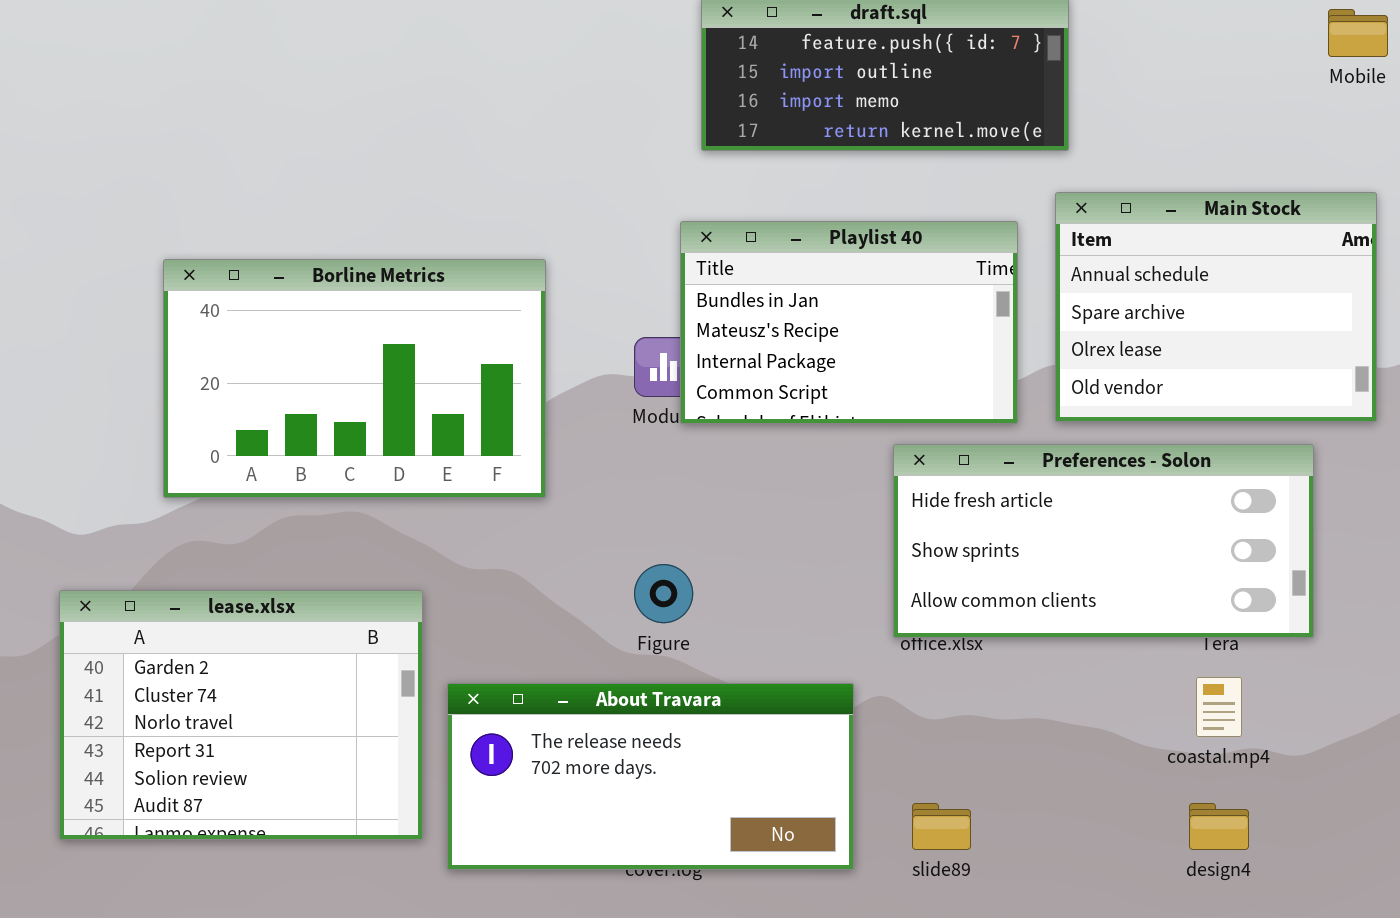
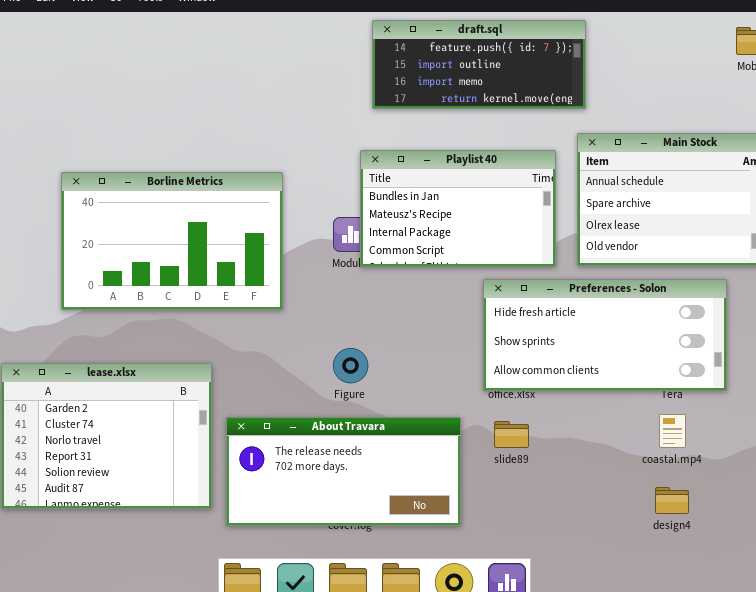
slide89: [912,803,971,850] -> [494,421,529,448], moved

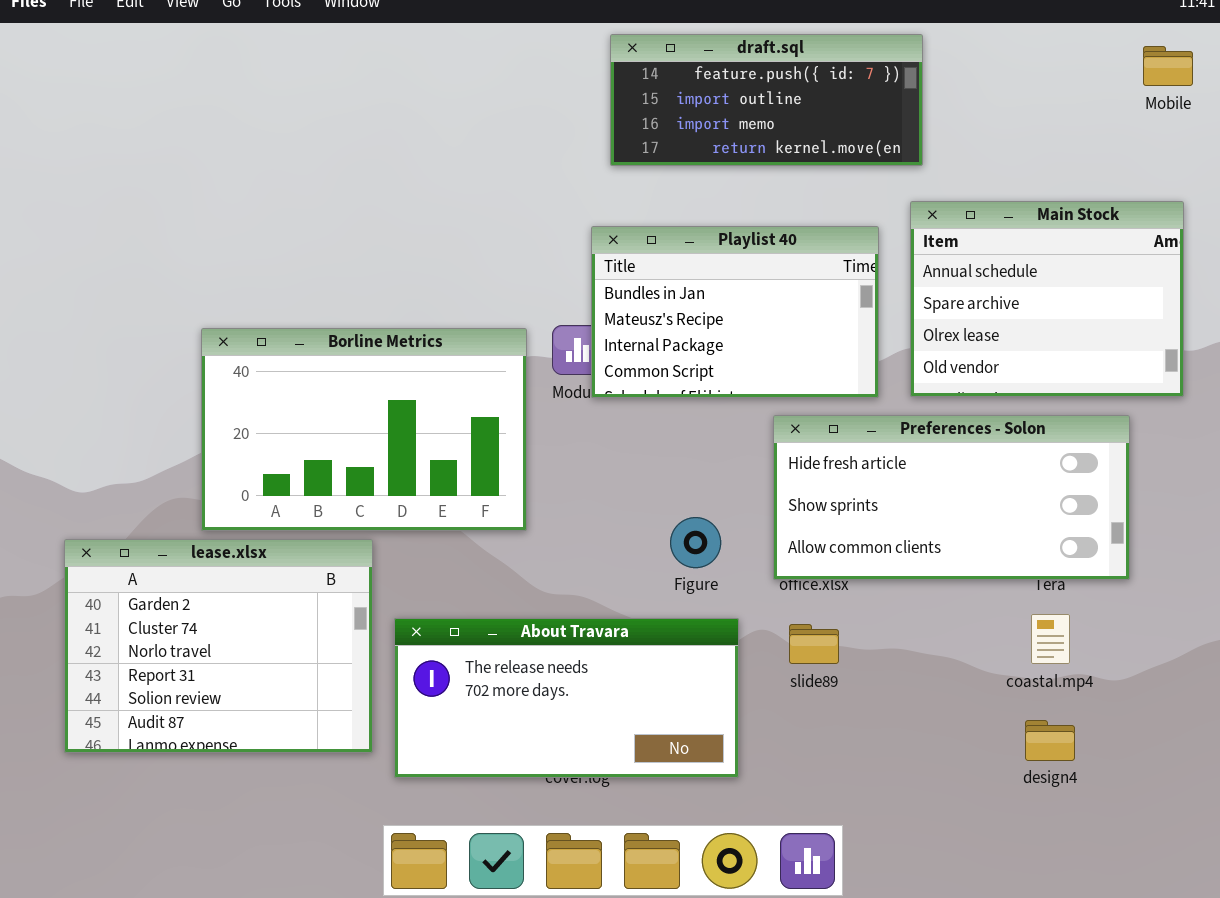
Borline Metrics: [61,172,283,310] -> [201,328,527,531], moved
Figure: [333,348,368,383] -> [670,517,721,568], moved

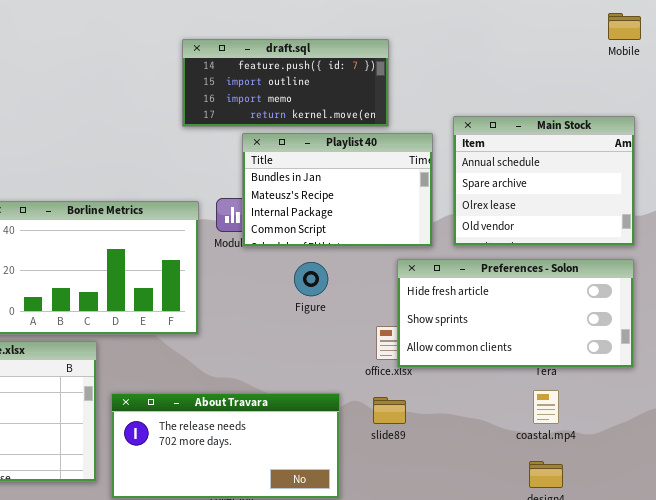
draft.sql: [610,34,923,166] -> [182,39,389,127], moved
Preferences - Solon: [773,415,1130,580] -> [397,259,634,368], moved
Figure: [670,517,721,568] -> [294,262,328,296], moved

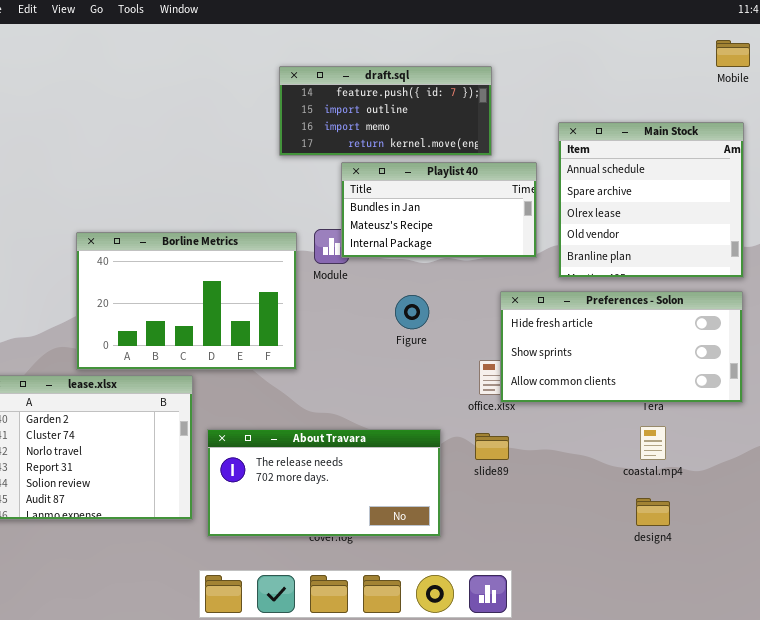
Main Stock: [453,116,635,246] -> [558,122,744,278], resized
Playlist 40: [242,133,433,247] -> [341,162,537,258], resized

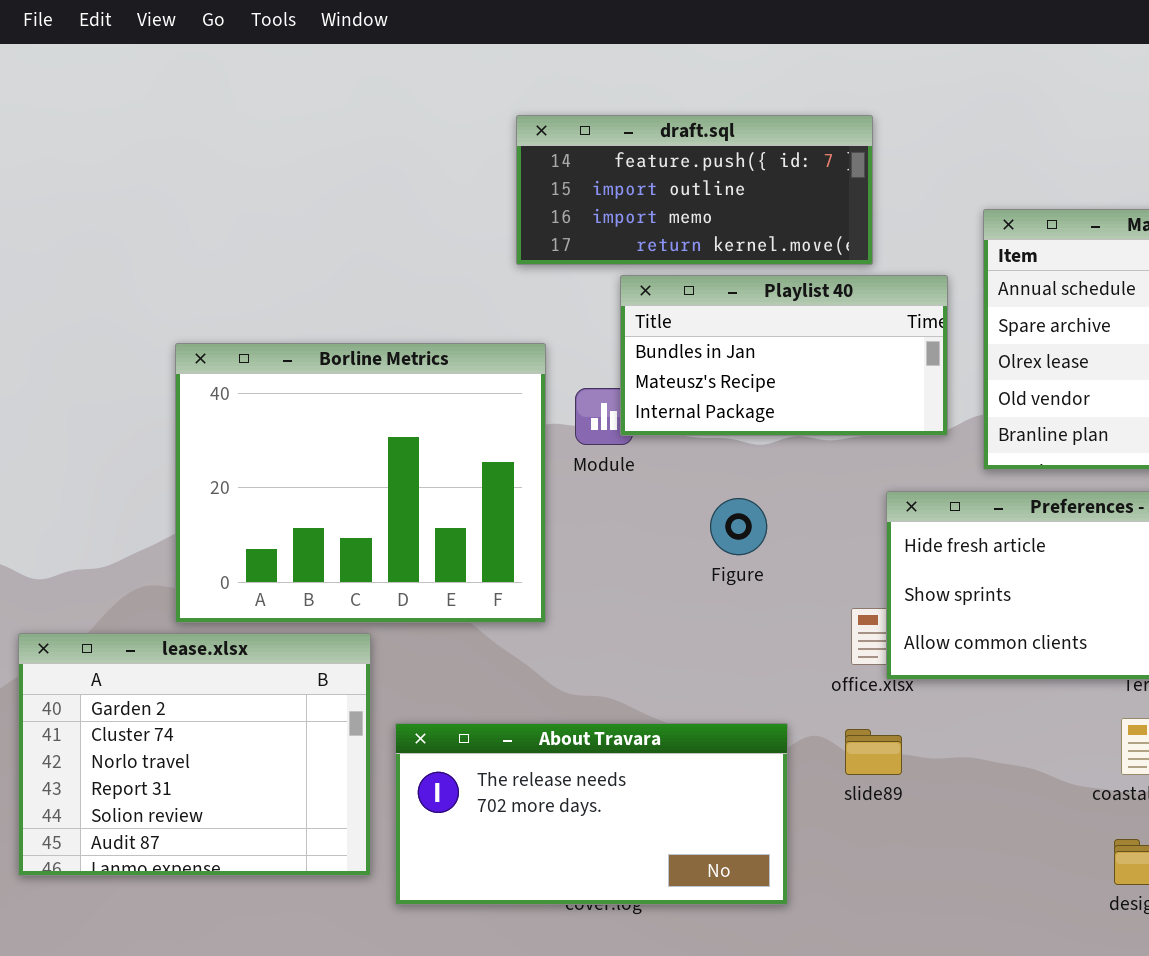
Borline Metrics: [76,232,297,370] -> [175,343,546,623], resized

